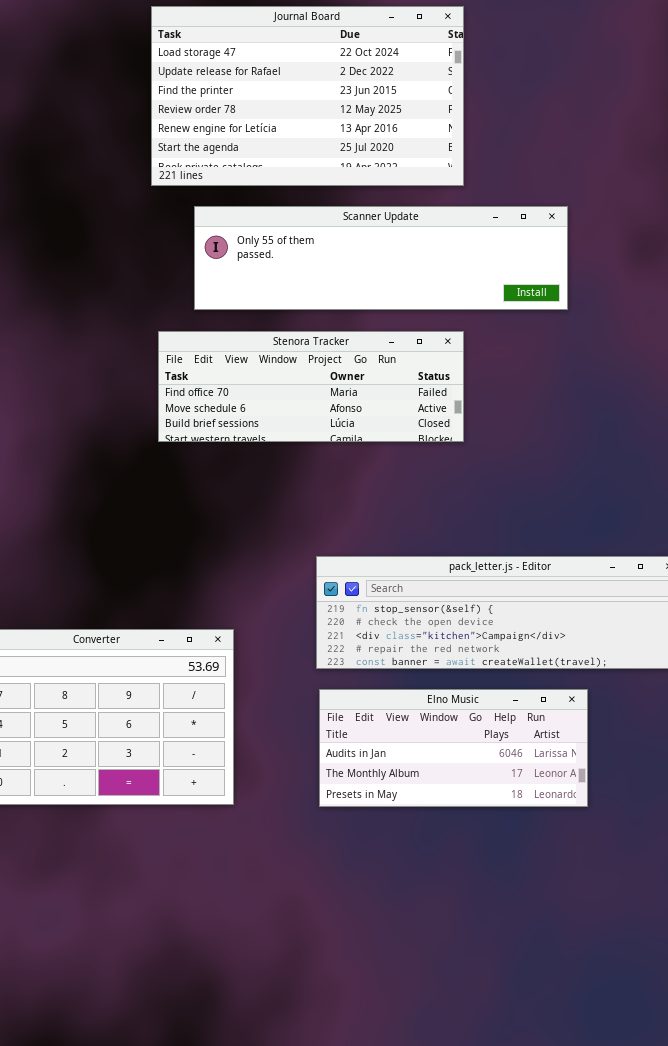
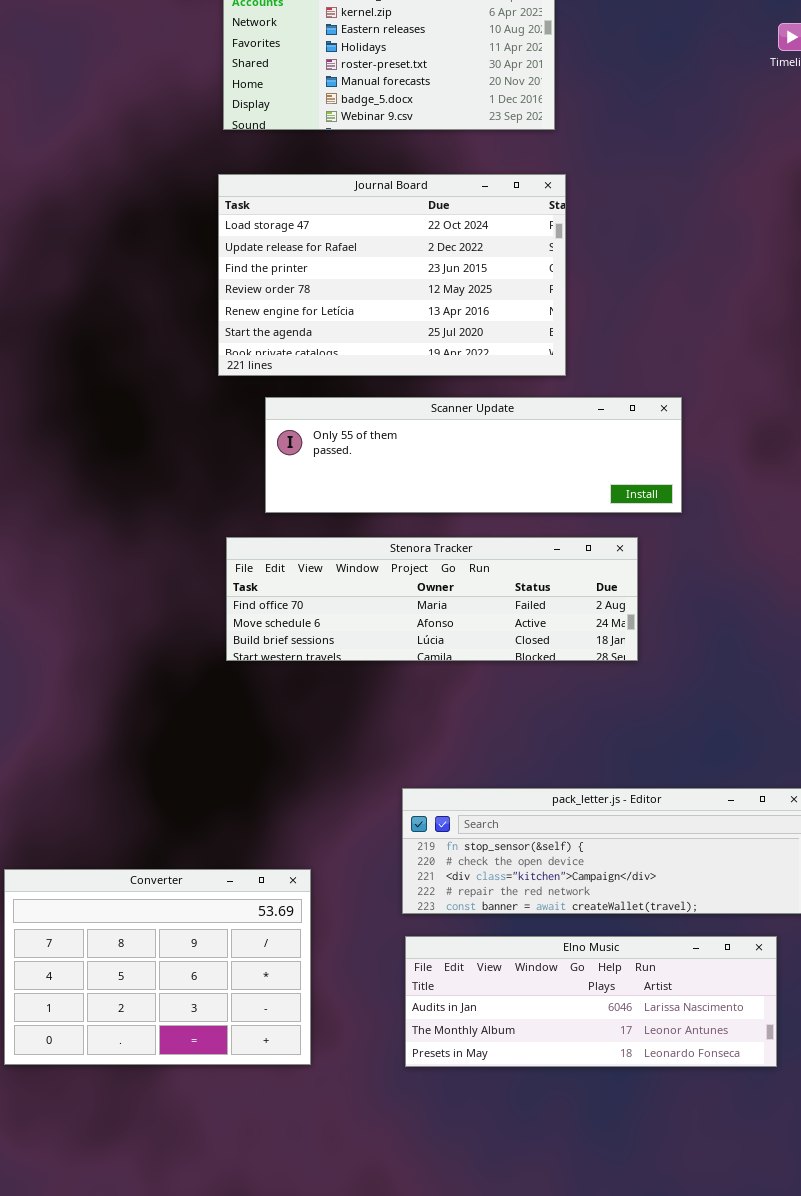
Stenora Tracker: [158,331,464,442] -> [226,537,638,661], resized
Elno Music: [319,689,588,807] -> [405,936,777,1067], resized

